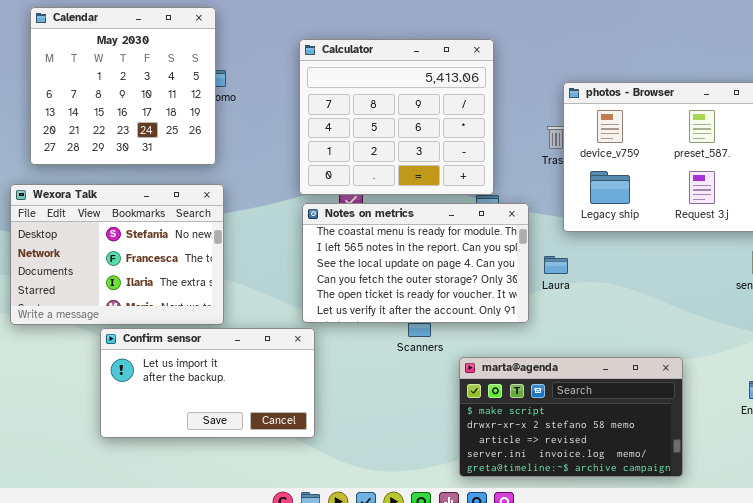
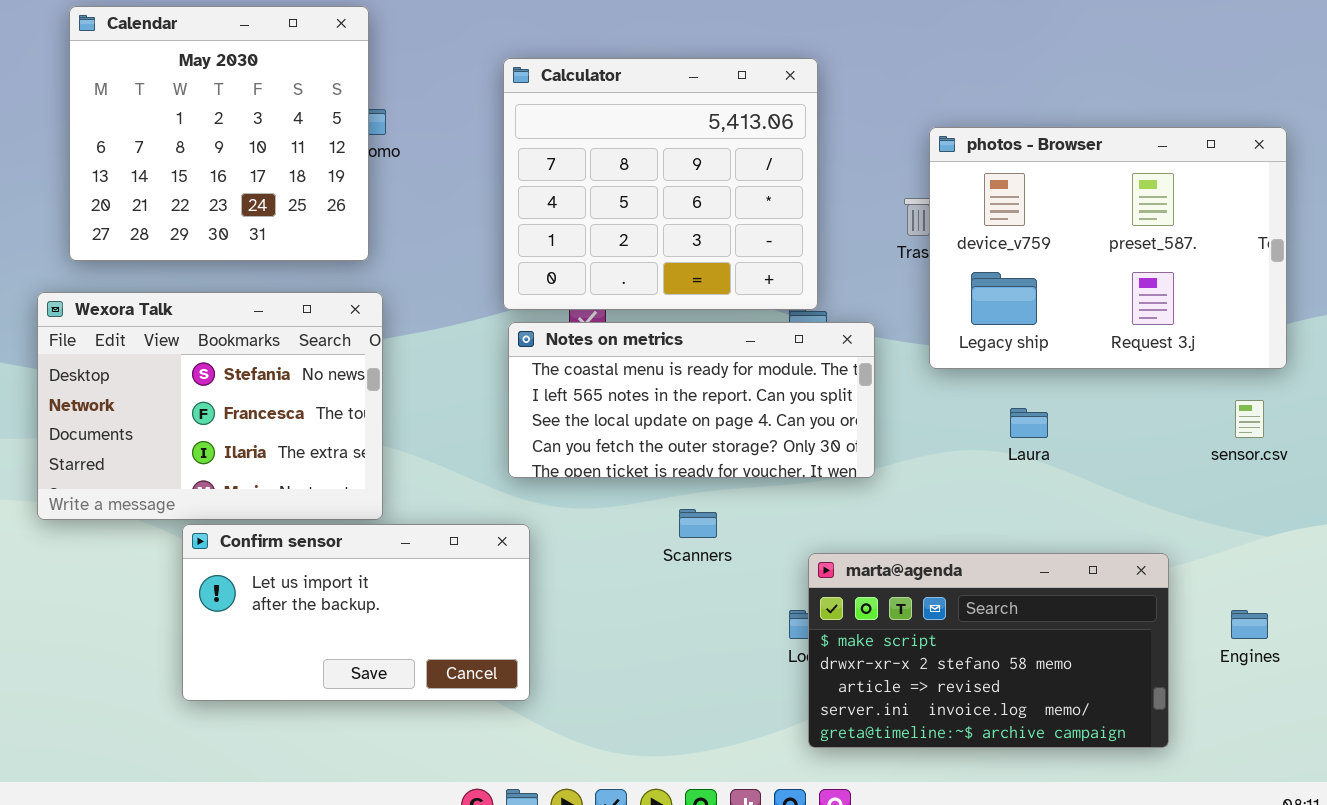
Notes on metrics: [302,203,529,323] -> [508,322,875,478], resized
Laura: [544,256,568,274] -> [1010,408,1048,438], moved
marta@agenda: [459,357,683,477] -> [808,553,1169,748], moved

